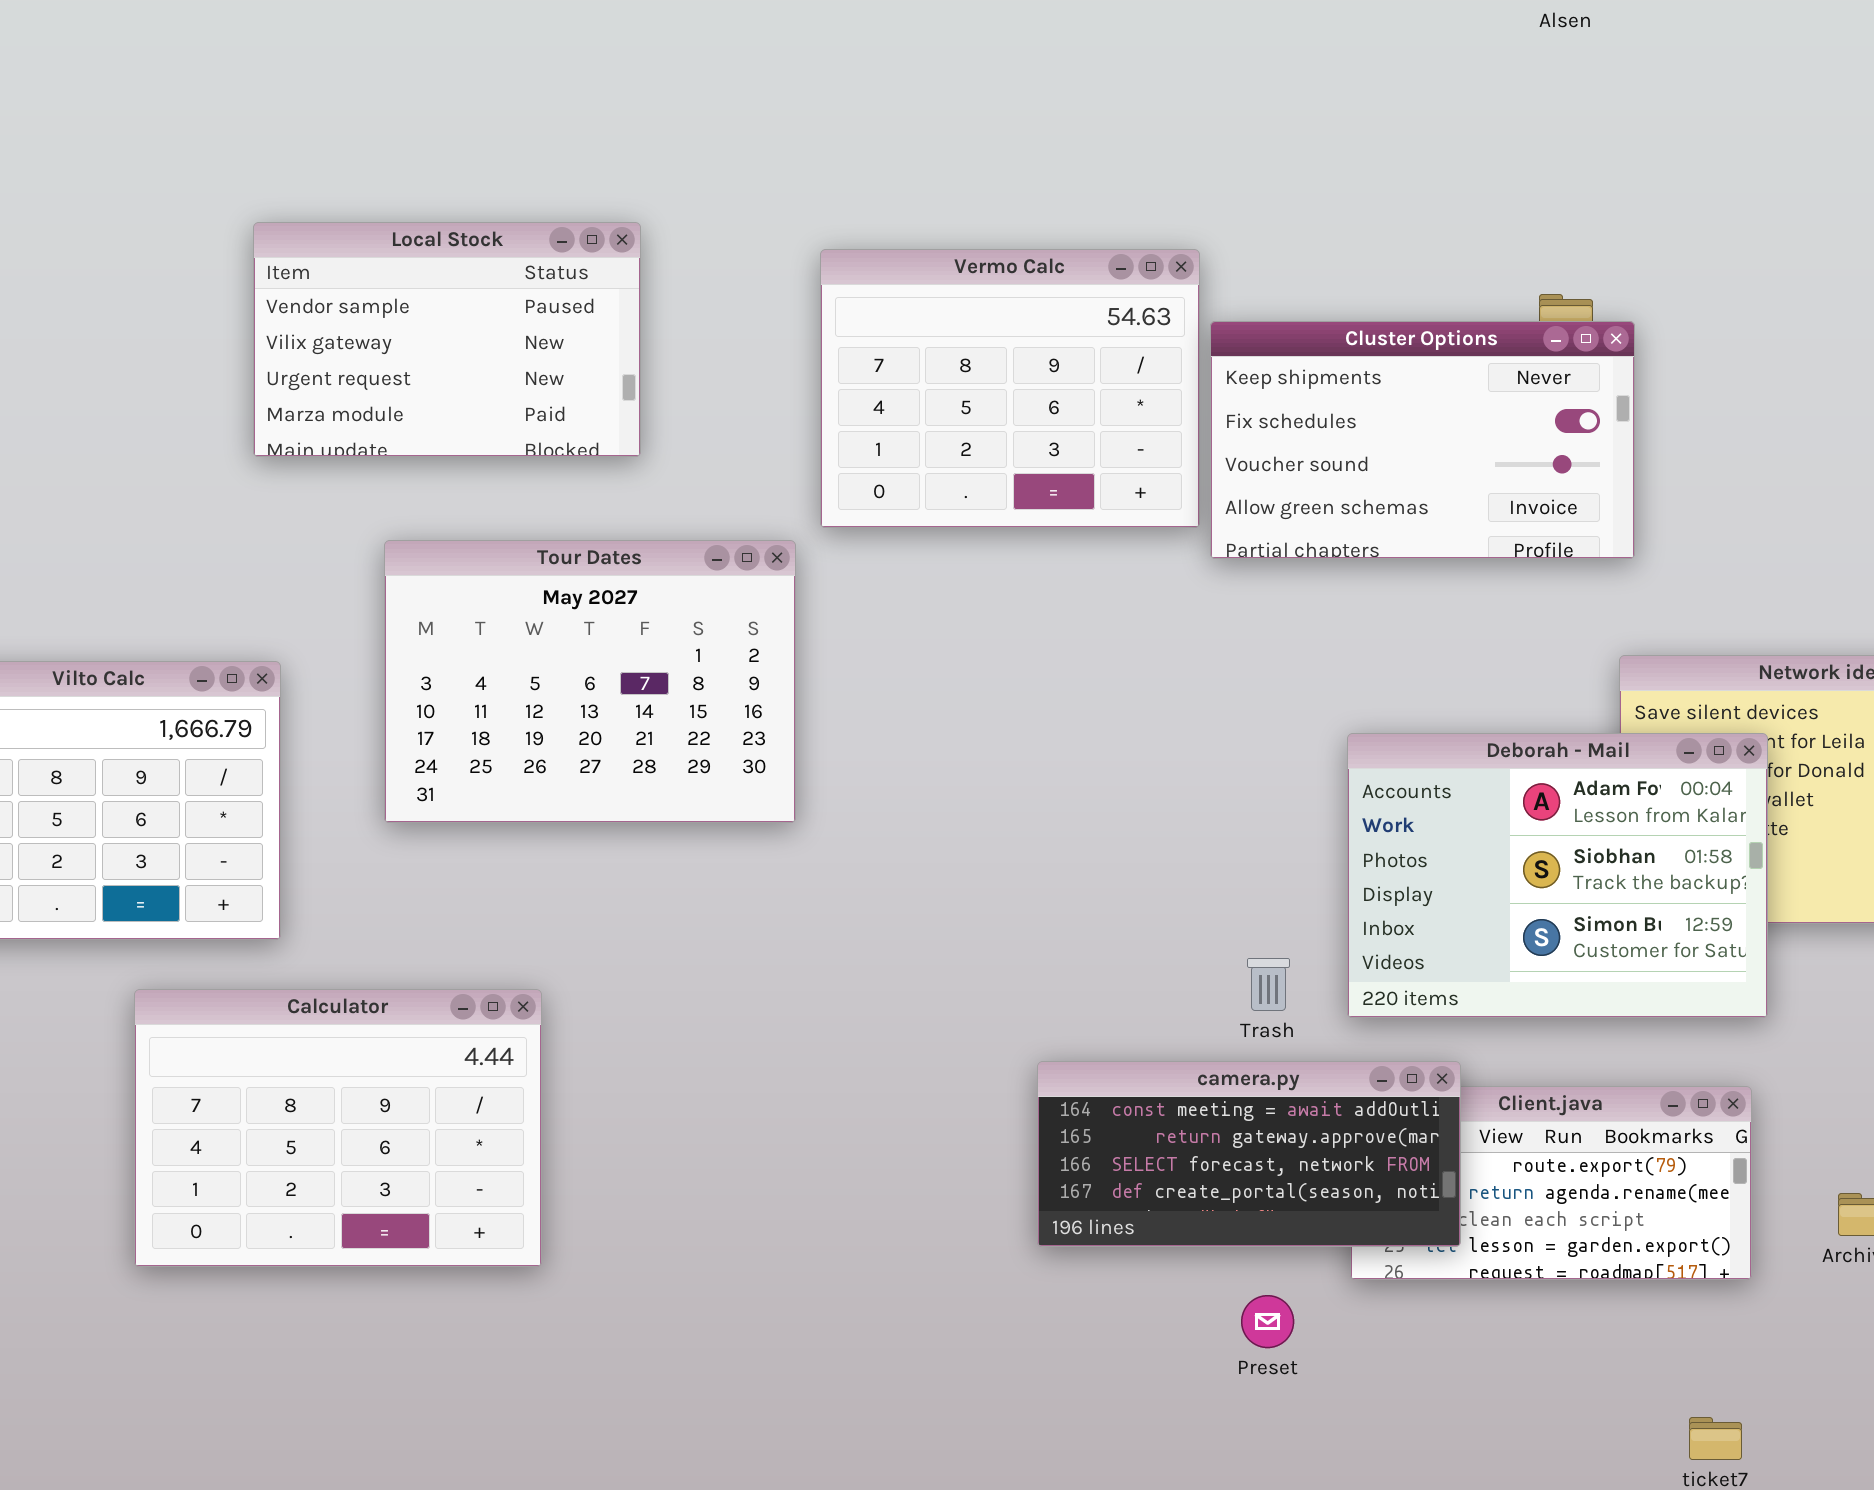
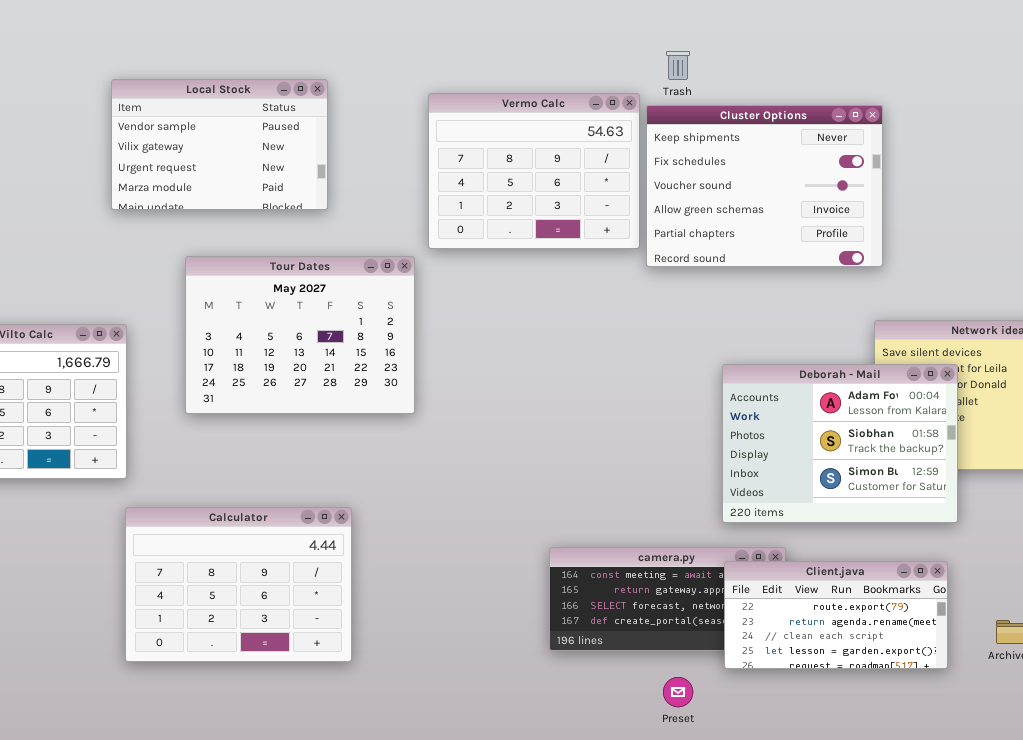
Cluster Options: [1210,321,1635,559] -> [646,105,883,267], resized
Trash: [1247,958,1290,1011] -> [666,51,690,80], moved
Calculator: [134,989,542,1267] -> [125,507,352,662], moved
Client.java: [1350,1086,1752,1280] -> [724,561,948,669], raised

